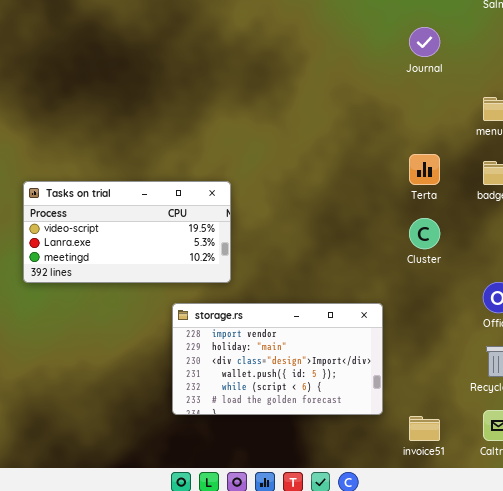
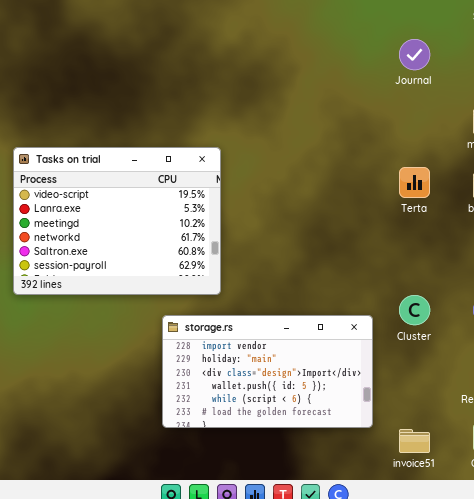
Tasks on trial: [23,181,231,283] -> [13,147,221,295], resized
Cluster: [409,218,440,249] -> [399,295,430,325], moved

